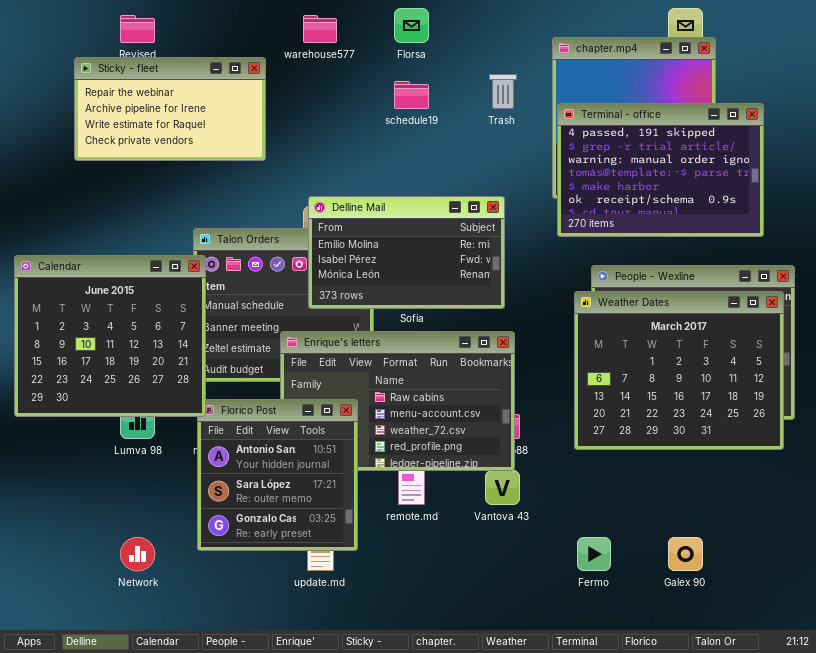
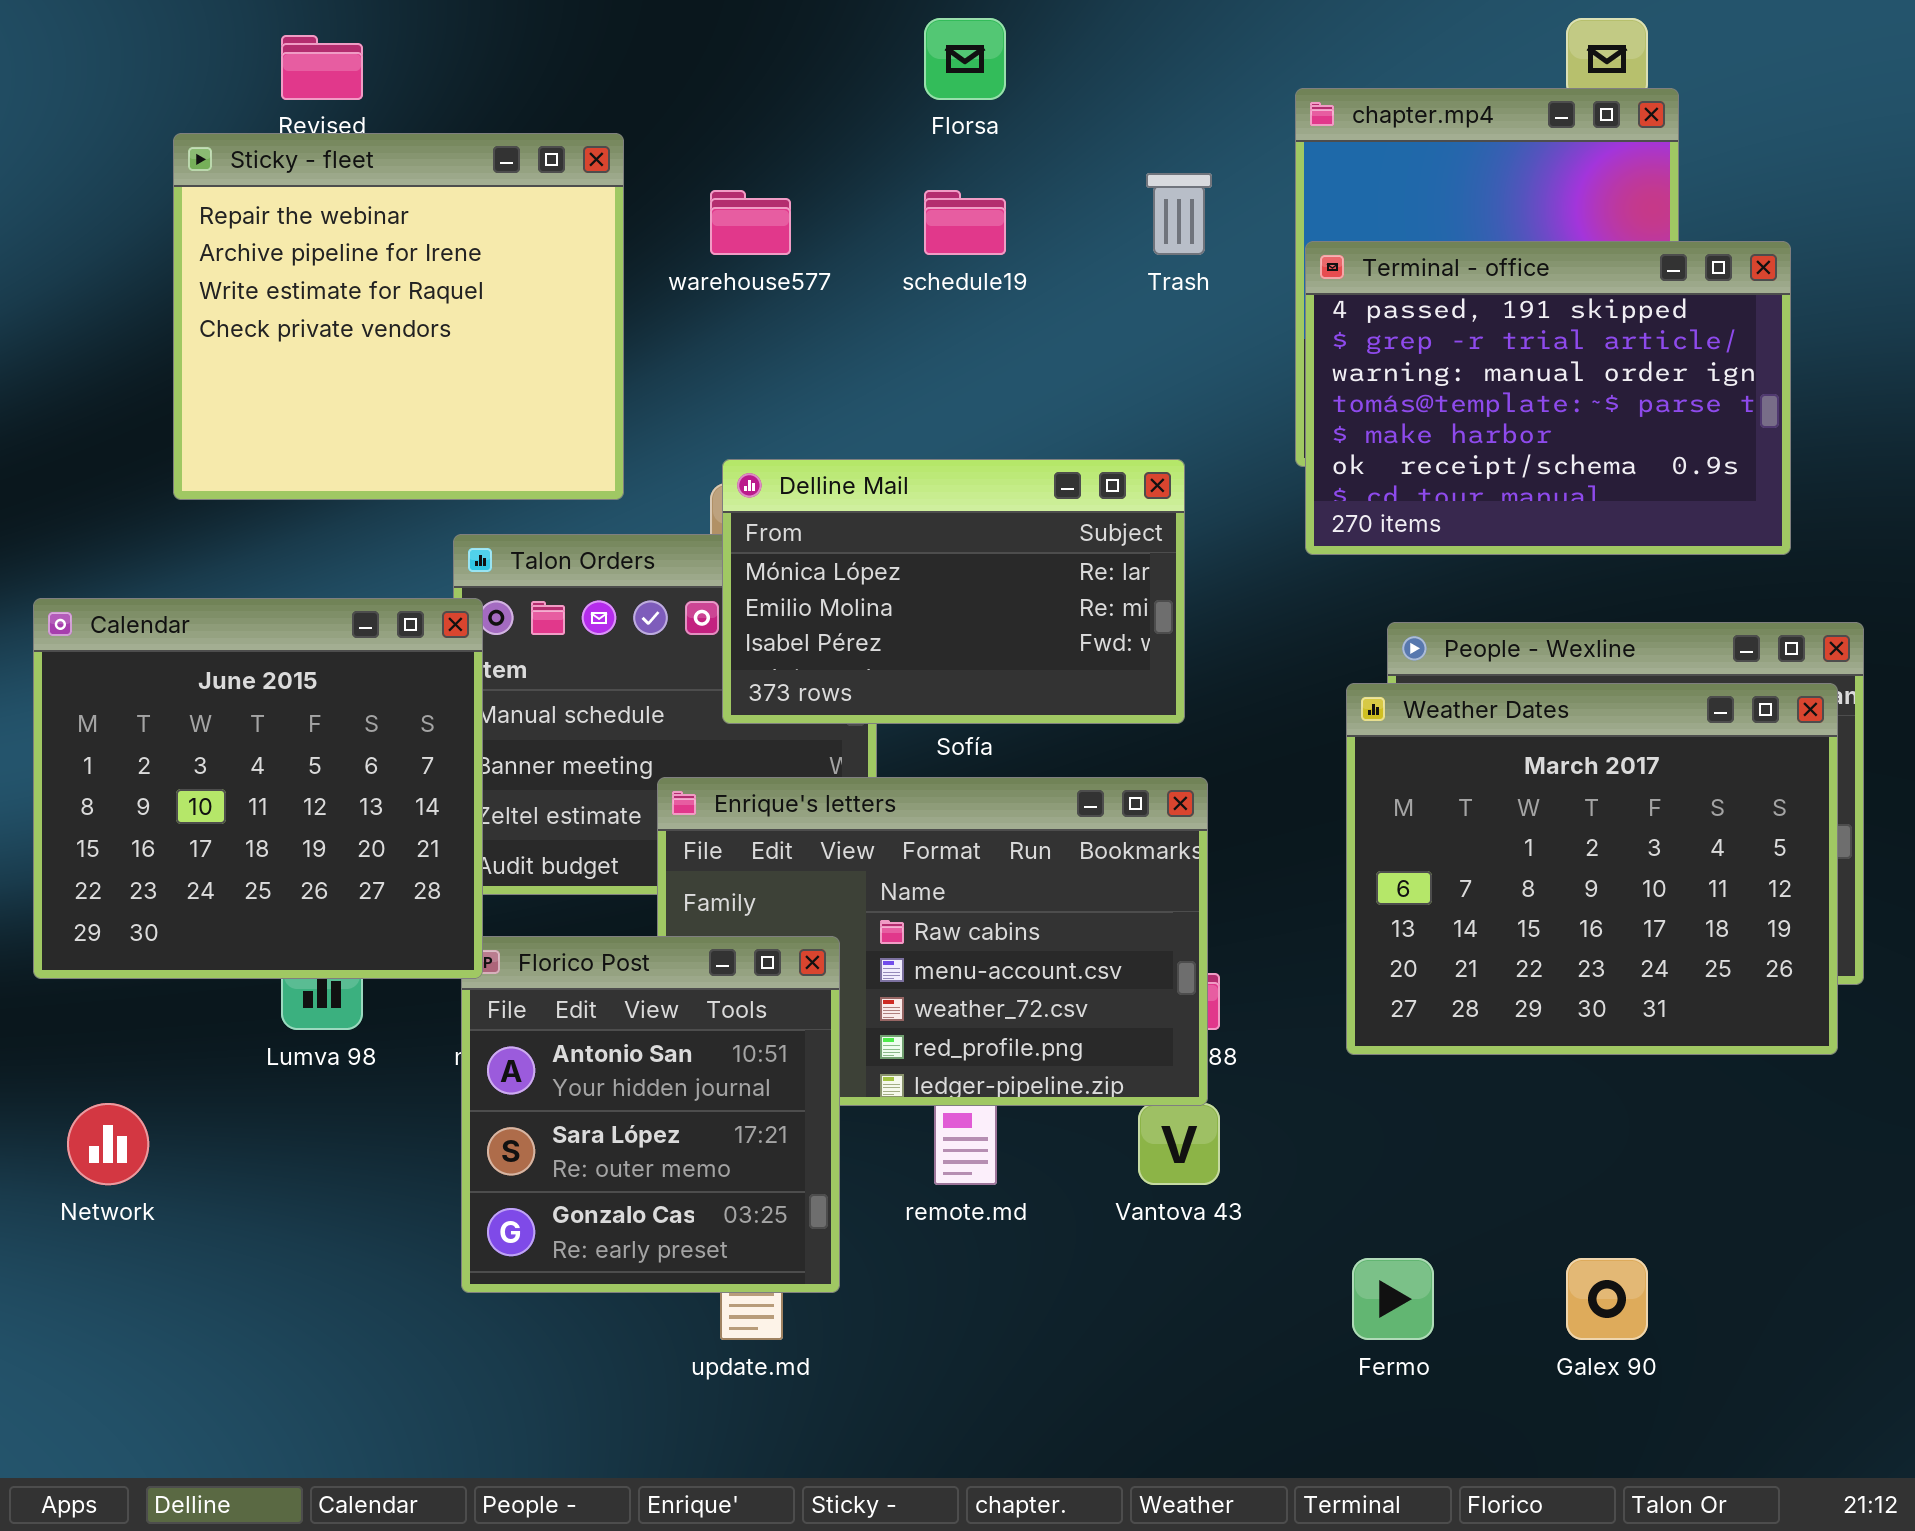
warehouse577: [303,15,337,43] -> [710,190,791,255], moved
Sticky - fleet: [74,57,266,161] -> [173,133,624,500], resized
Delline Mail: [308,196,505,309] -> [722,459,1185,724], scrolled up 1 row
Network: [120,537,155,571] -> [67,1103,149,1185], moved

